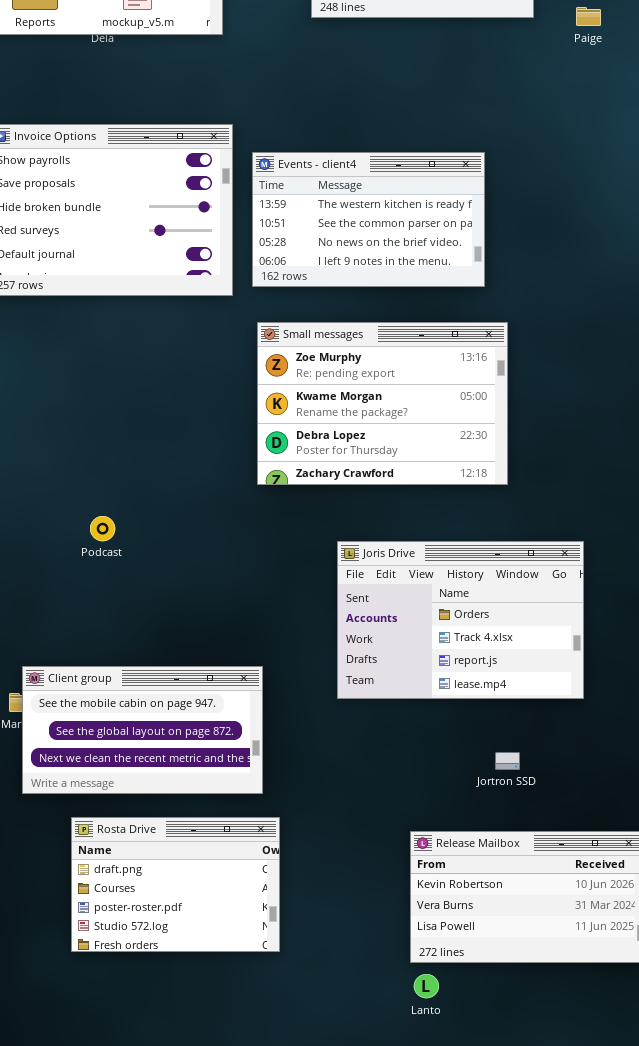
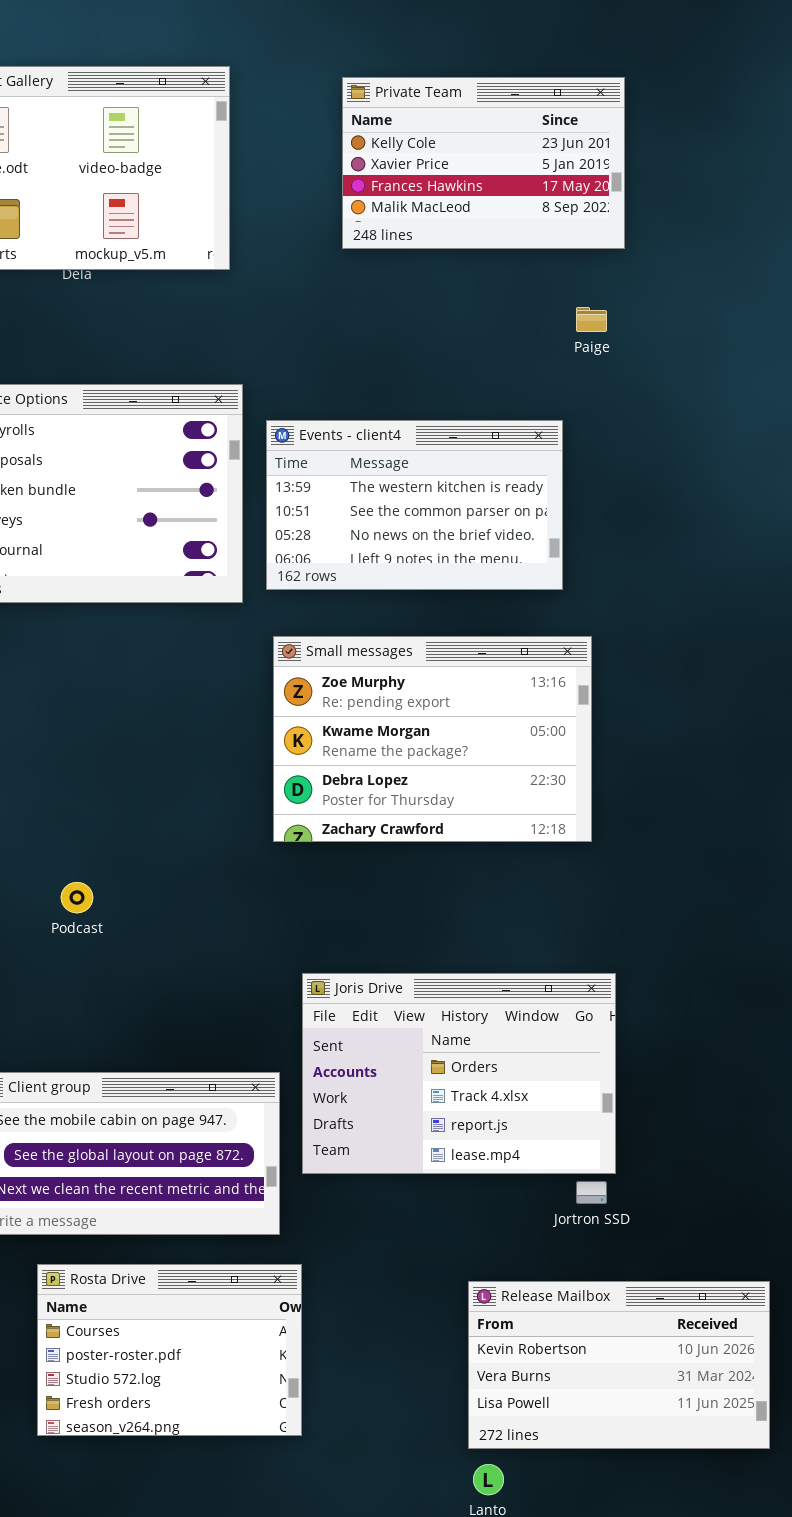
Paige: [576,7,601,26] -> [576,307,607,332], moved
Joris Drive: [337,541,584,699] -> [302,973,616,1174], moved
Rosta Drive: [71,817,280,952] -> [37,1264,302,1436], scrolled down 1 row

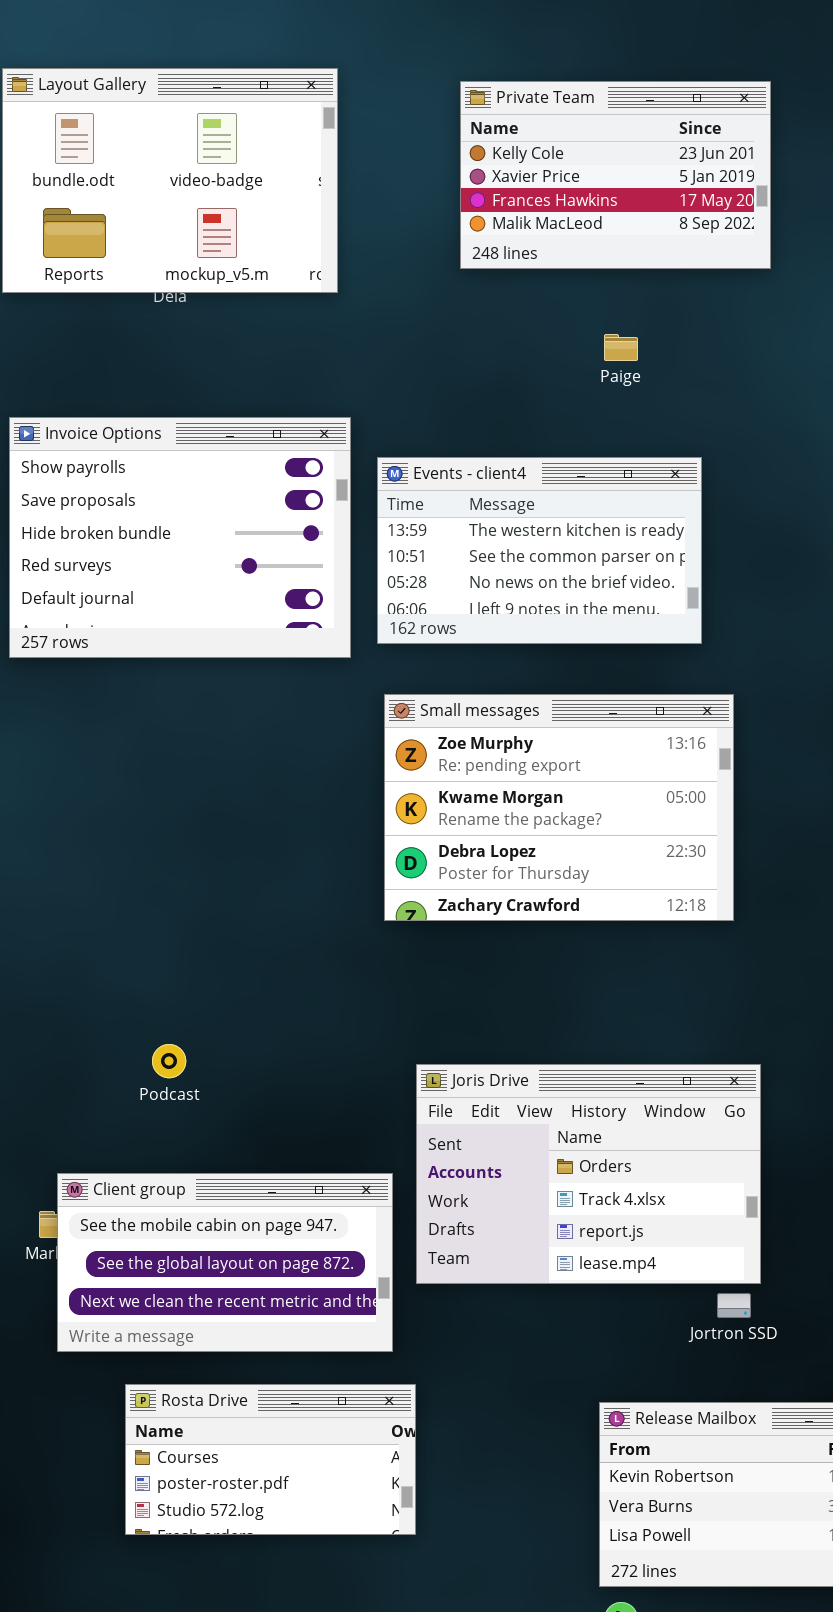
Paige: [576,307,607,332] -> [604,334,638,361], moved
Podcast: [61,882,93,913] -> [152,1044,186,1078], moved
Rosta Drive: [37,1264,302,1436] -> [125,1384,416,1535], resized

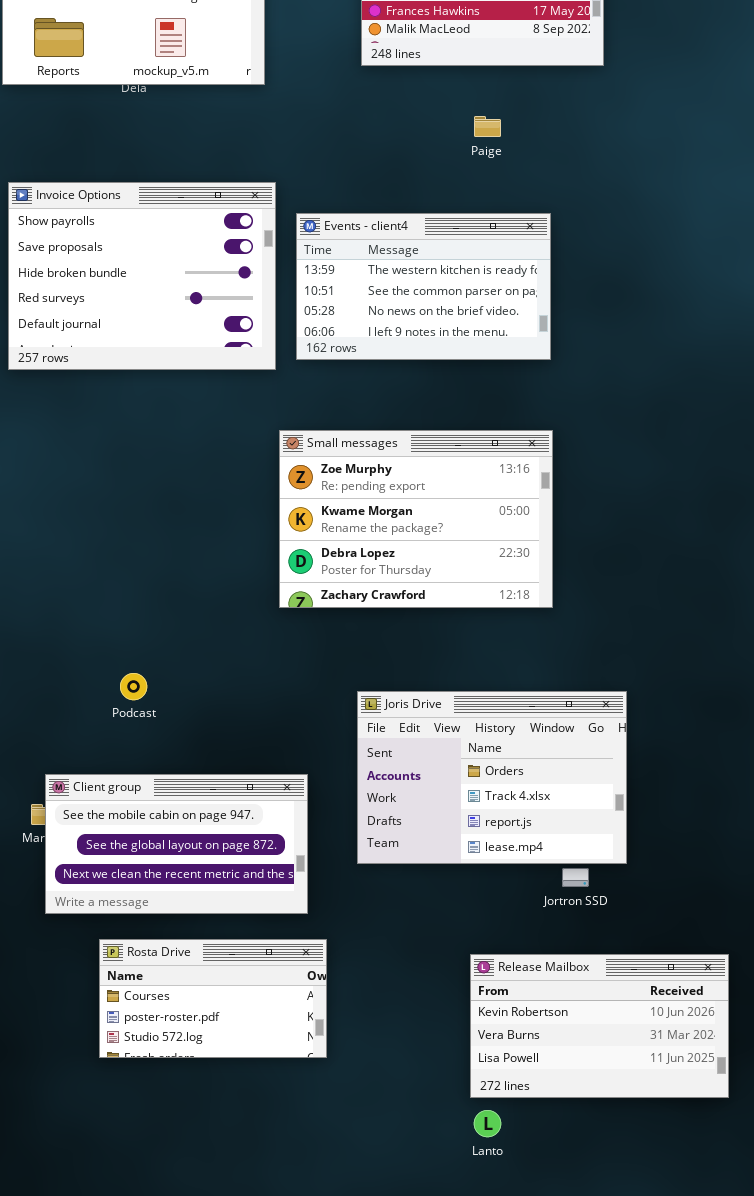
Small messages: [384,694,734,921] -> [279,430,553,608], moved
Joris Drive: [416,1064,761,1284] -> [357,691,627,864], moved

